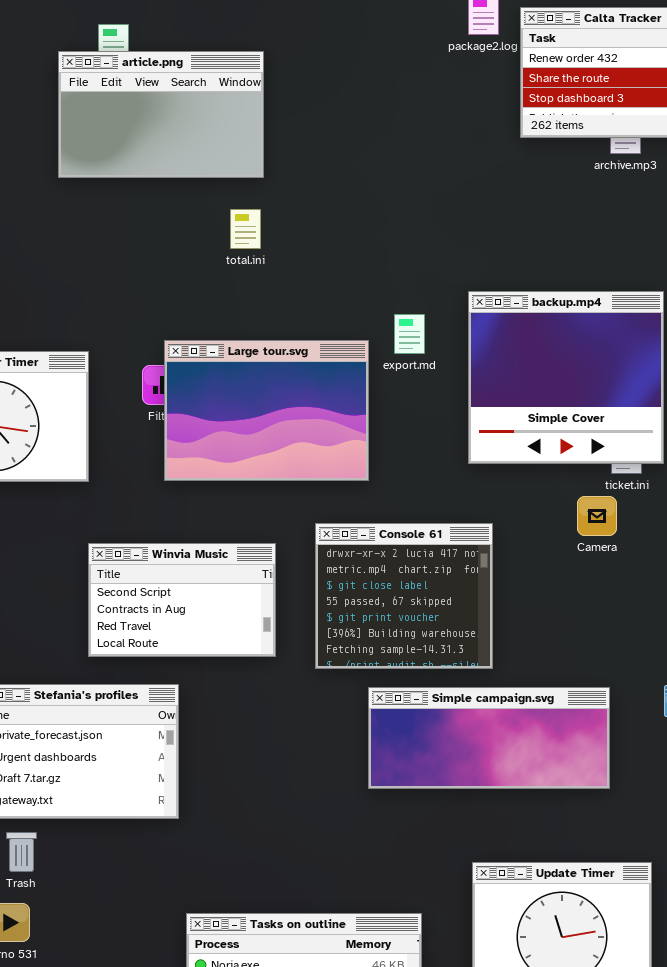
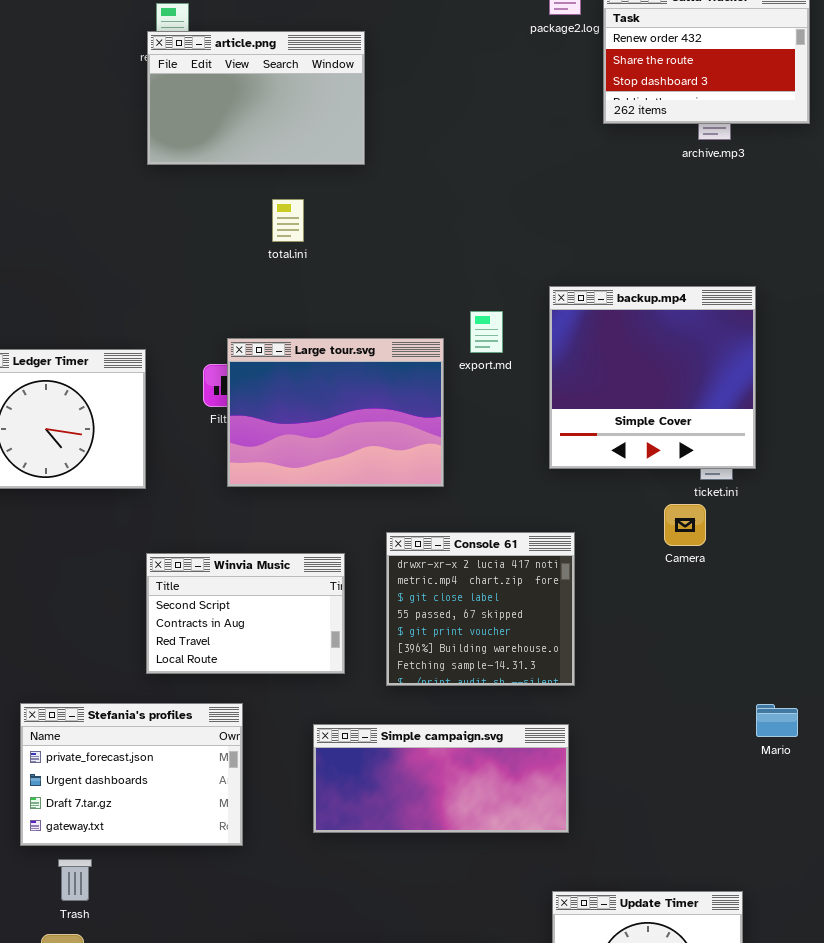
article.png: [58,51,264,178] -> [147,31,365,165], moved
total.ini: [230,209,261,249] -> [272,199,304,242], moved
Simple campaign.svg: [368,687,610,789] -> [313,724,569,833], moved

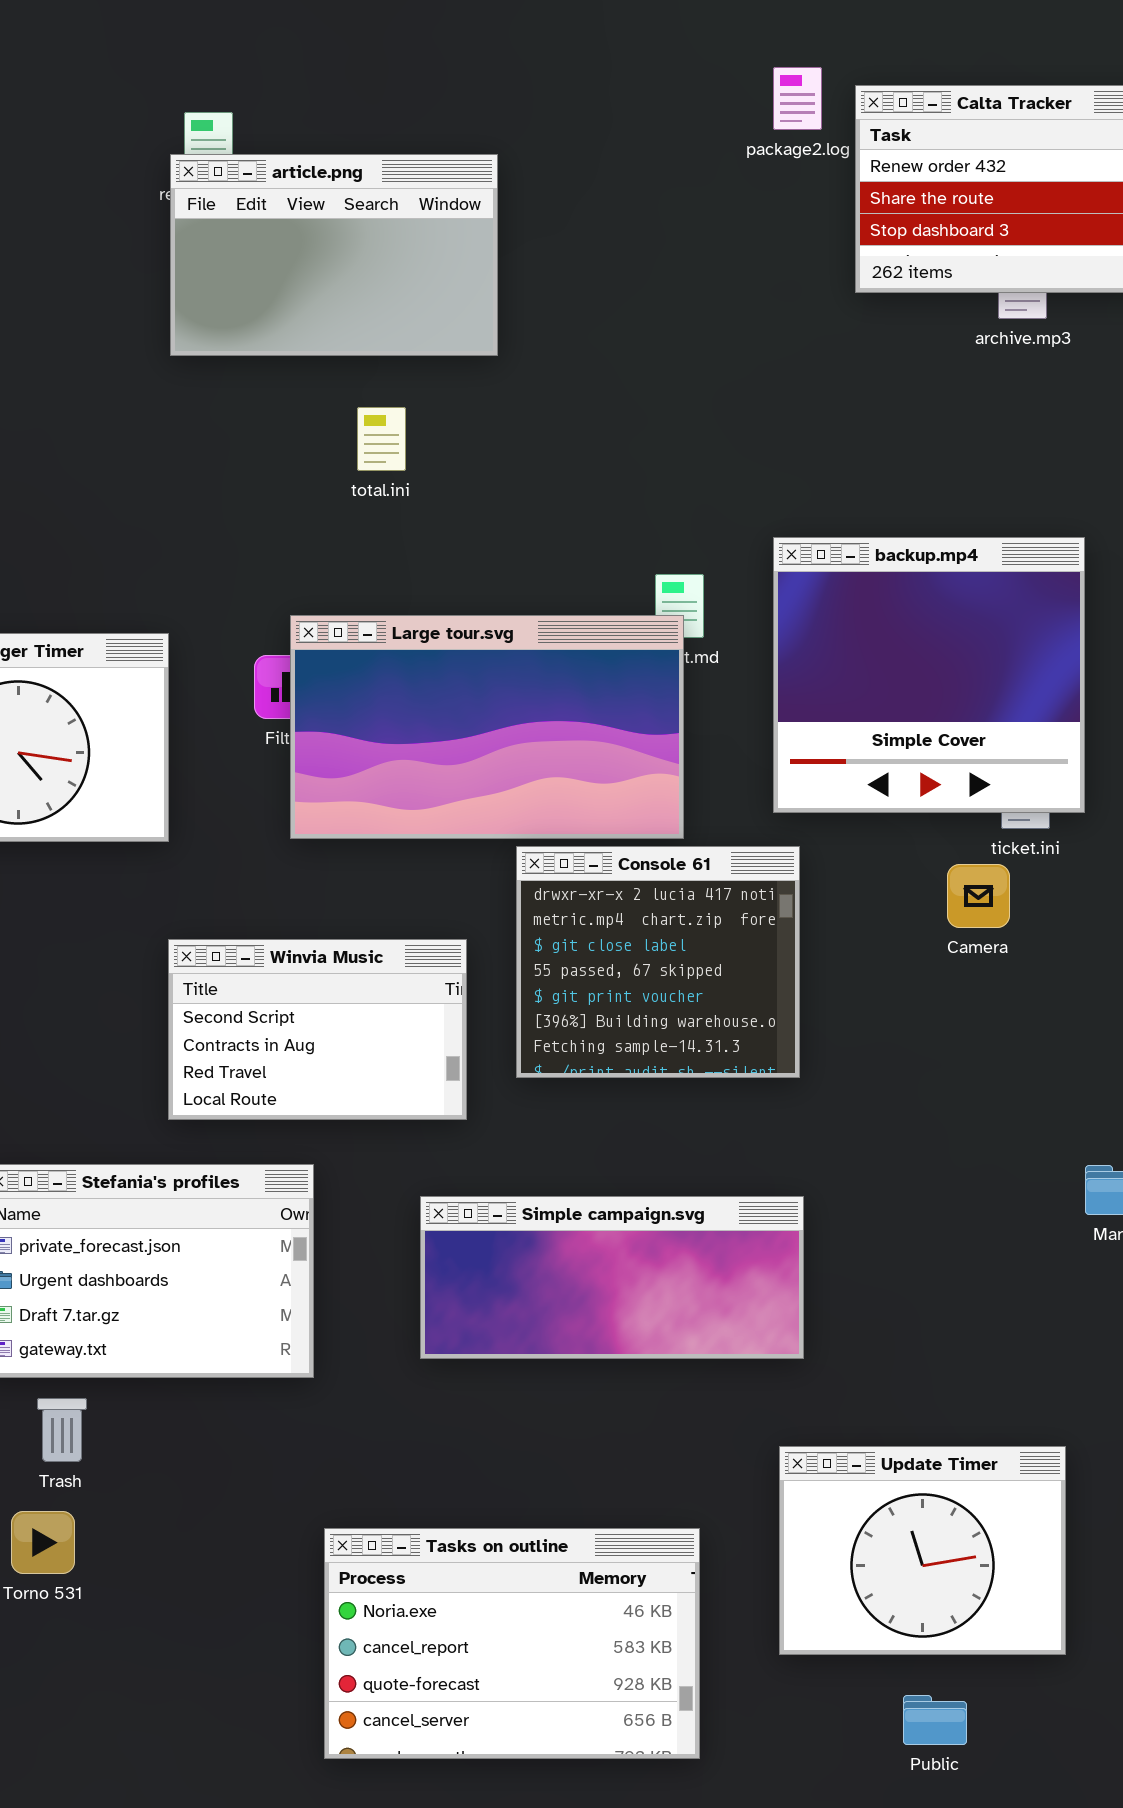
Large tour.svg: [227,338,444,487] -> [290,615,684,839], resized
Console 61: [386,532,575,686] -> [516,846,800,1078], moved

